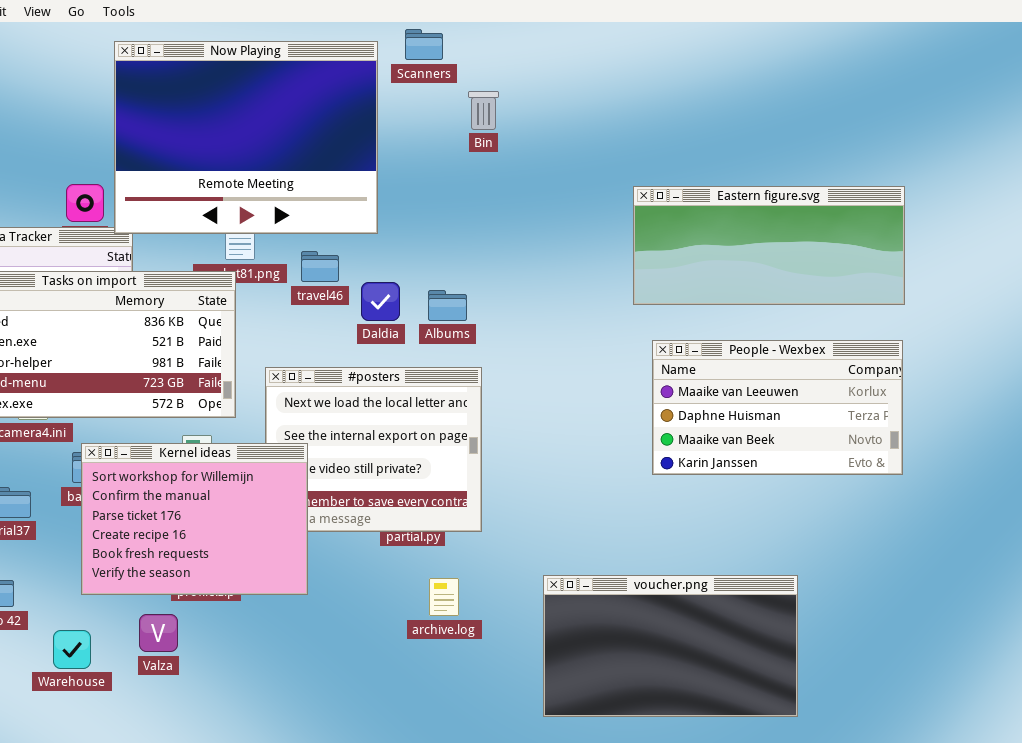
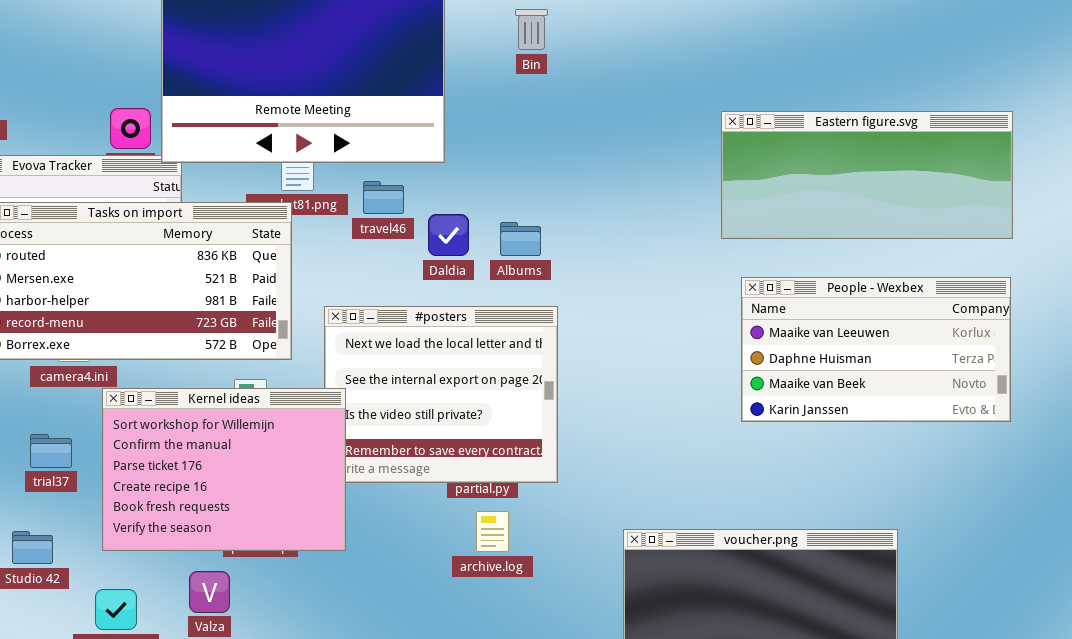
Bin: [468,91,499,130] -> [515,9,548,50], moved
Kernel ideas: [81,443,308,595] -> [102,388,346,551], moved
archive.log: [429,578,459,616] -> [476,511,509,552], moved

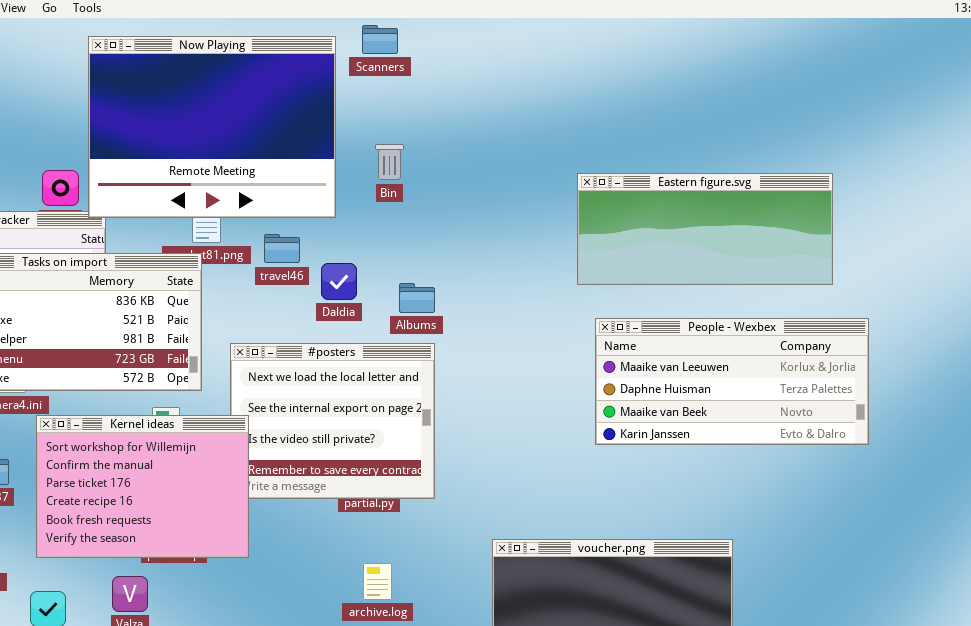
Bin: [515,9,548,50] -> [375,144,404,180], moved
Albums: [500,222,541,256] -> [399,283,435,313], moved
People - Wexbex: [741,277,1011,422] -> [595,318,869,445], resized
archive.log: [476,511,509,552] -> [363,563,392,600], moved

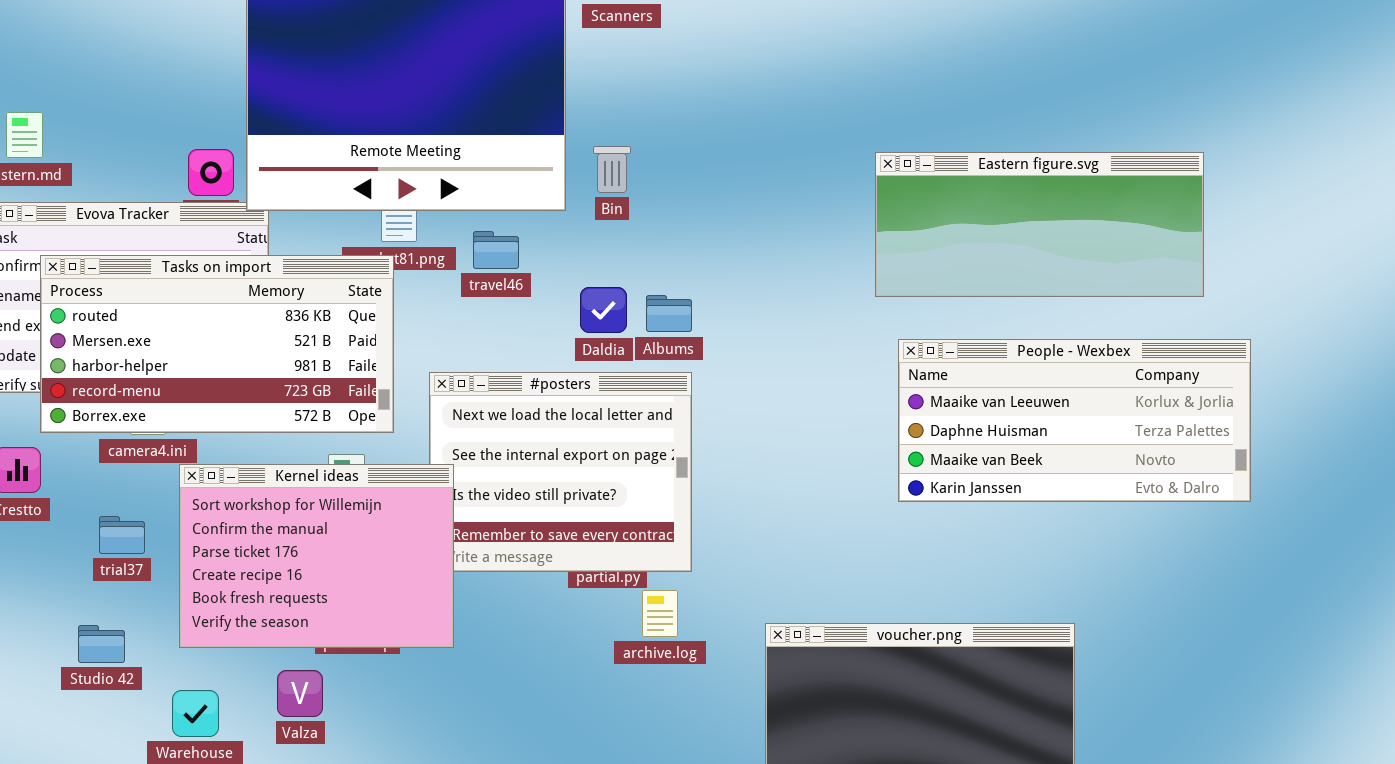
Bin: [375,144,404,180] -> [593,146,631,193], moved
Daldia: [321,263,357,300] -> [580,287,627,333], moved
archive.log: [363,563,392,600] -> [642,590,678,637], moved

